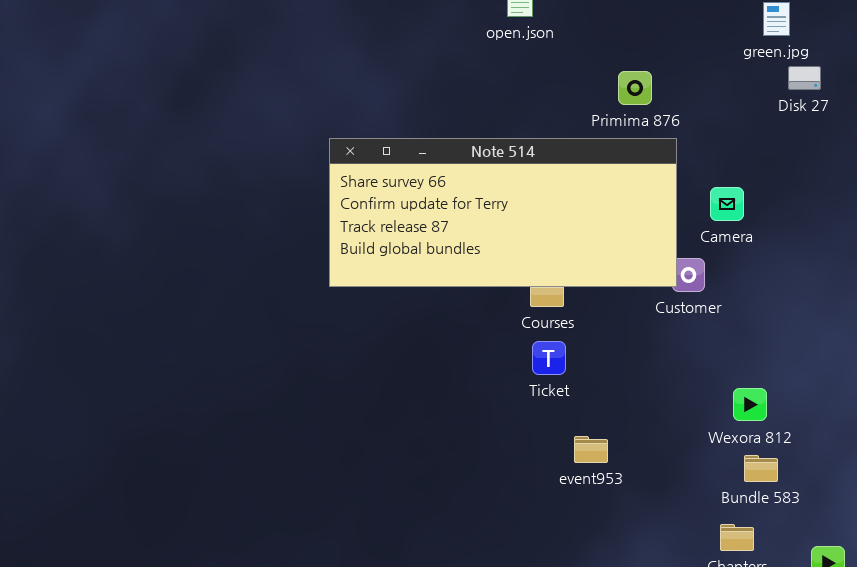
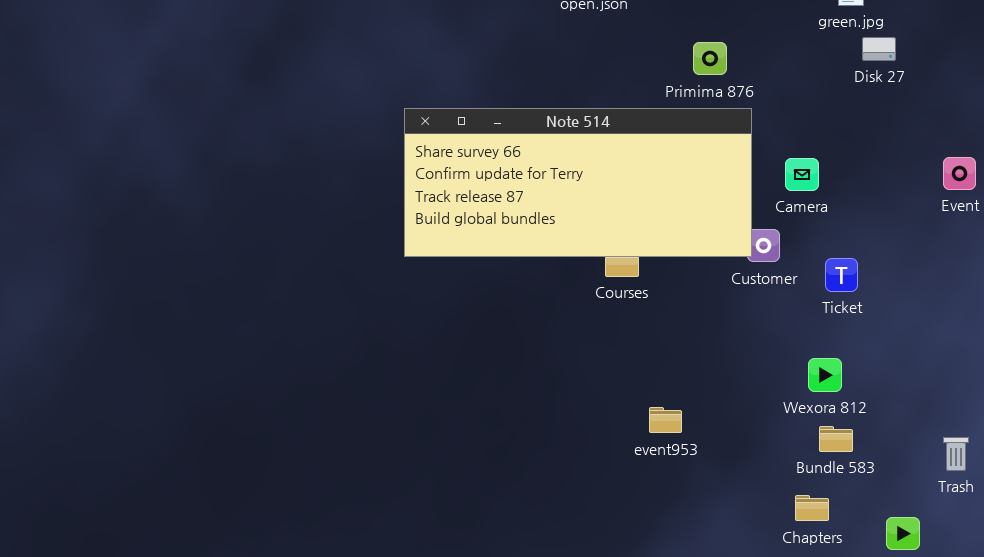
Ticket: [532,341,566,375] -> [825,258,858,292], moved

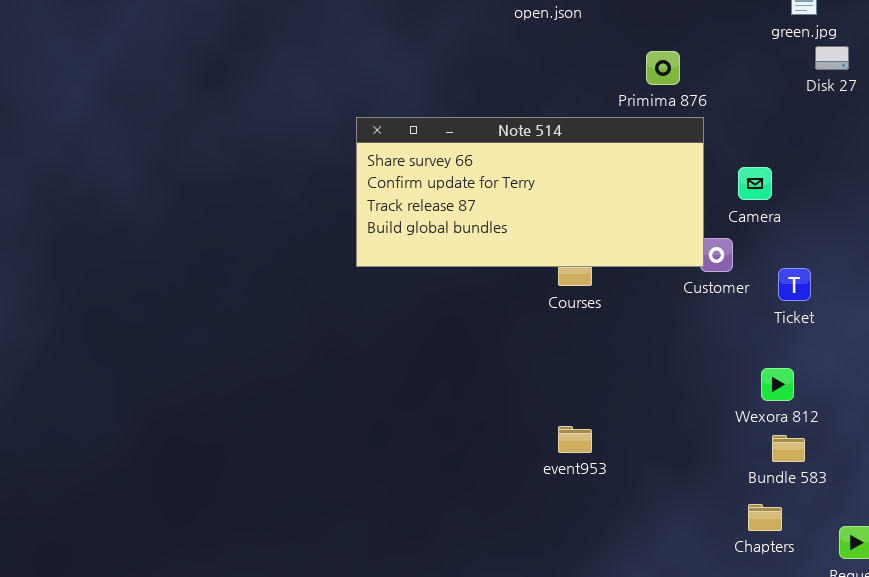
event953: [649,407,682,433] -> [558,426,592,453], moved

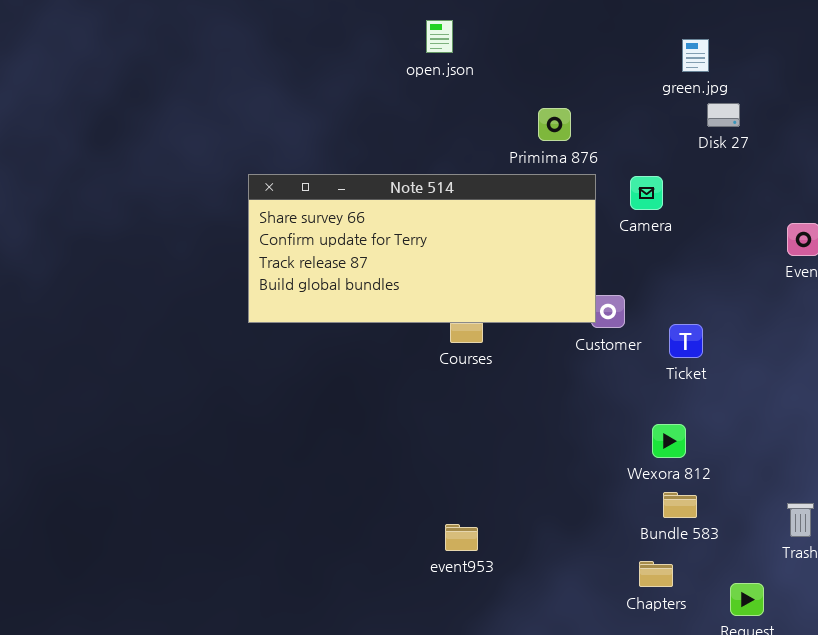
Camera: [738,167,772,200] -> [630,176,663,210], moved
event953: [558,426,592,453] -> [445,524,478,551], moved

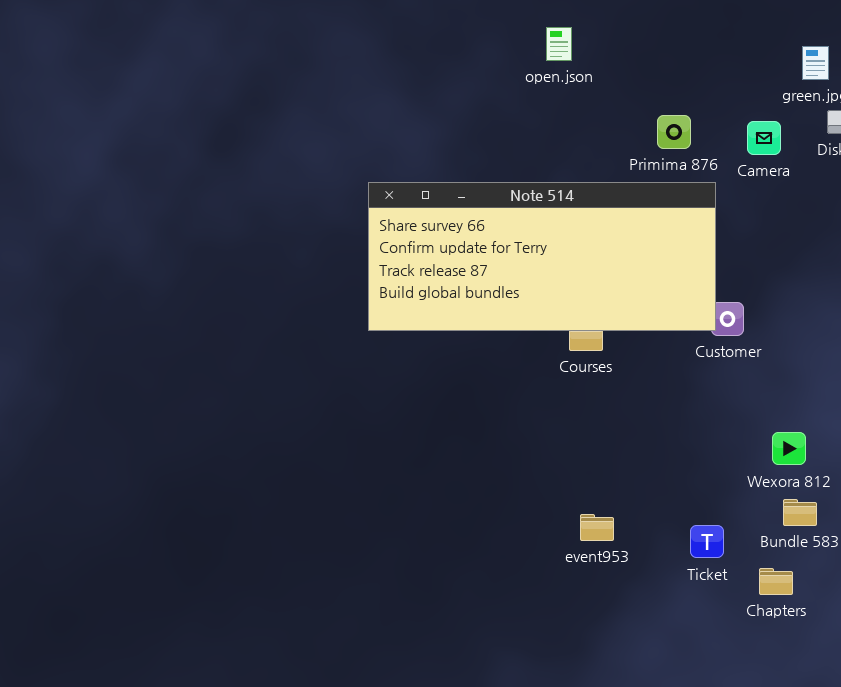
Camera: [630,176,663,210] -> [747,121,781,155], moved
Ticket: [669,324,703,358] -> [690,525,724,558], moved
event953: [445,524,478,551] -> [580,514,614,541], moved

